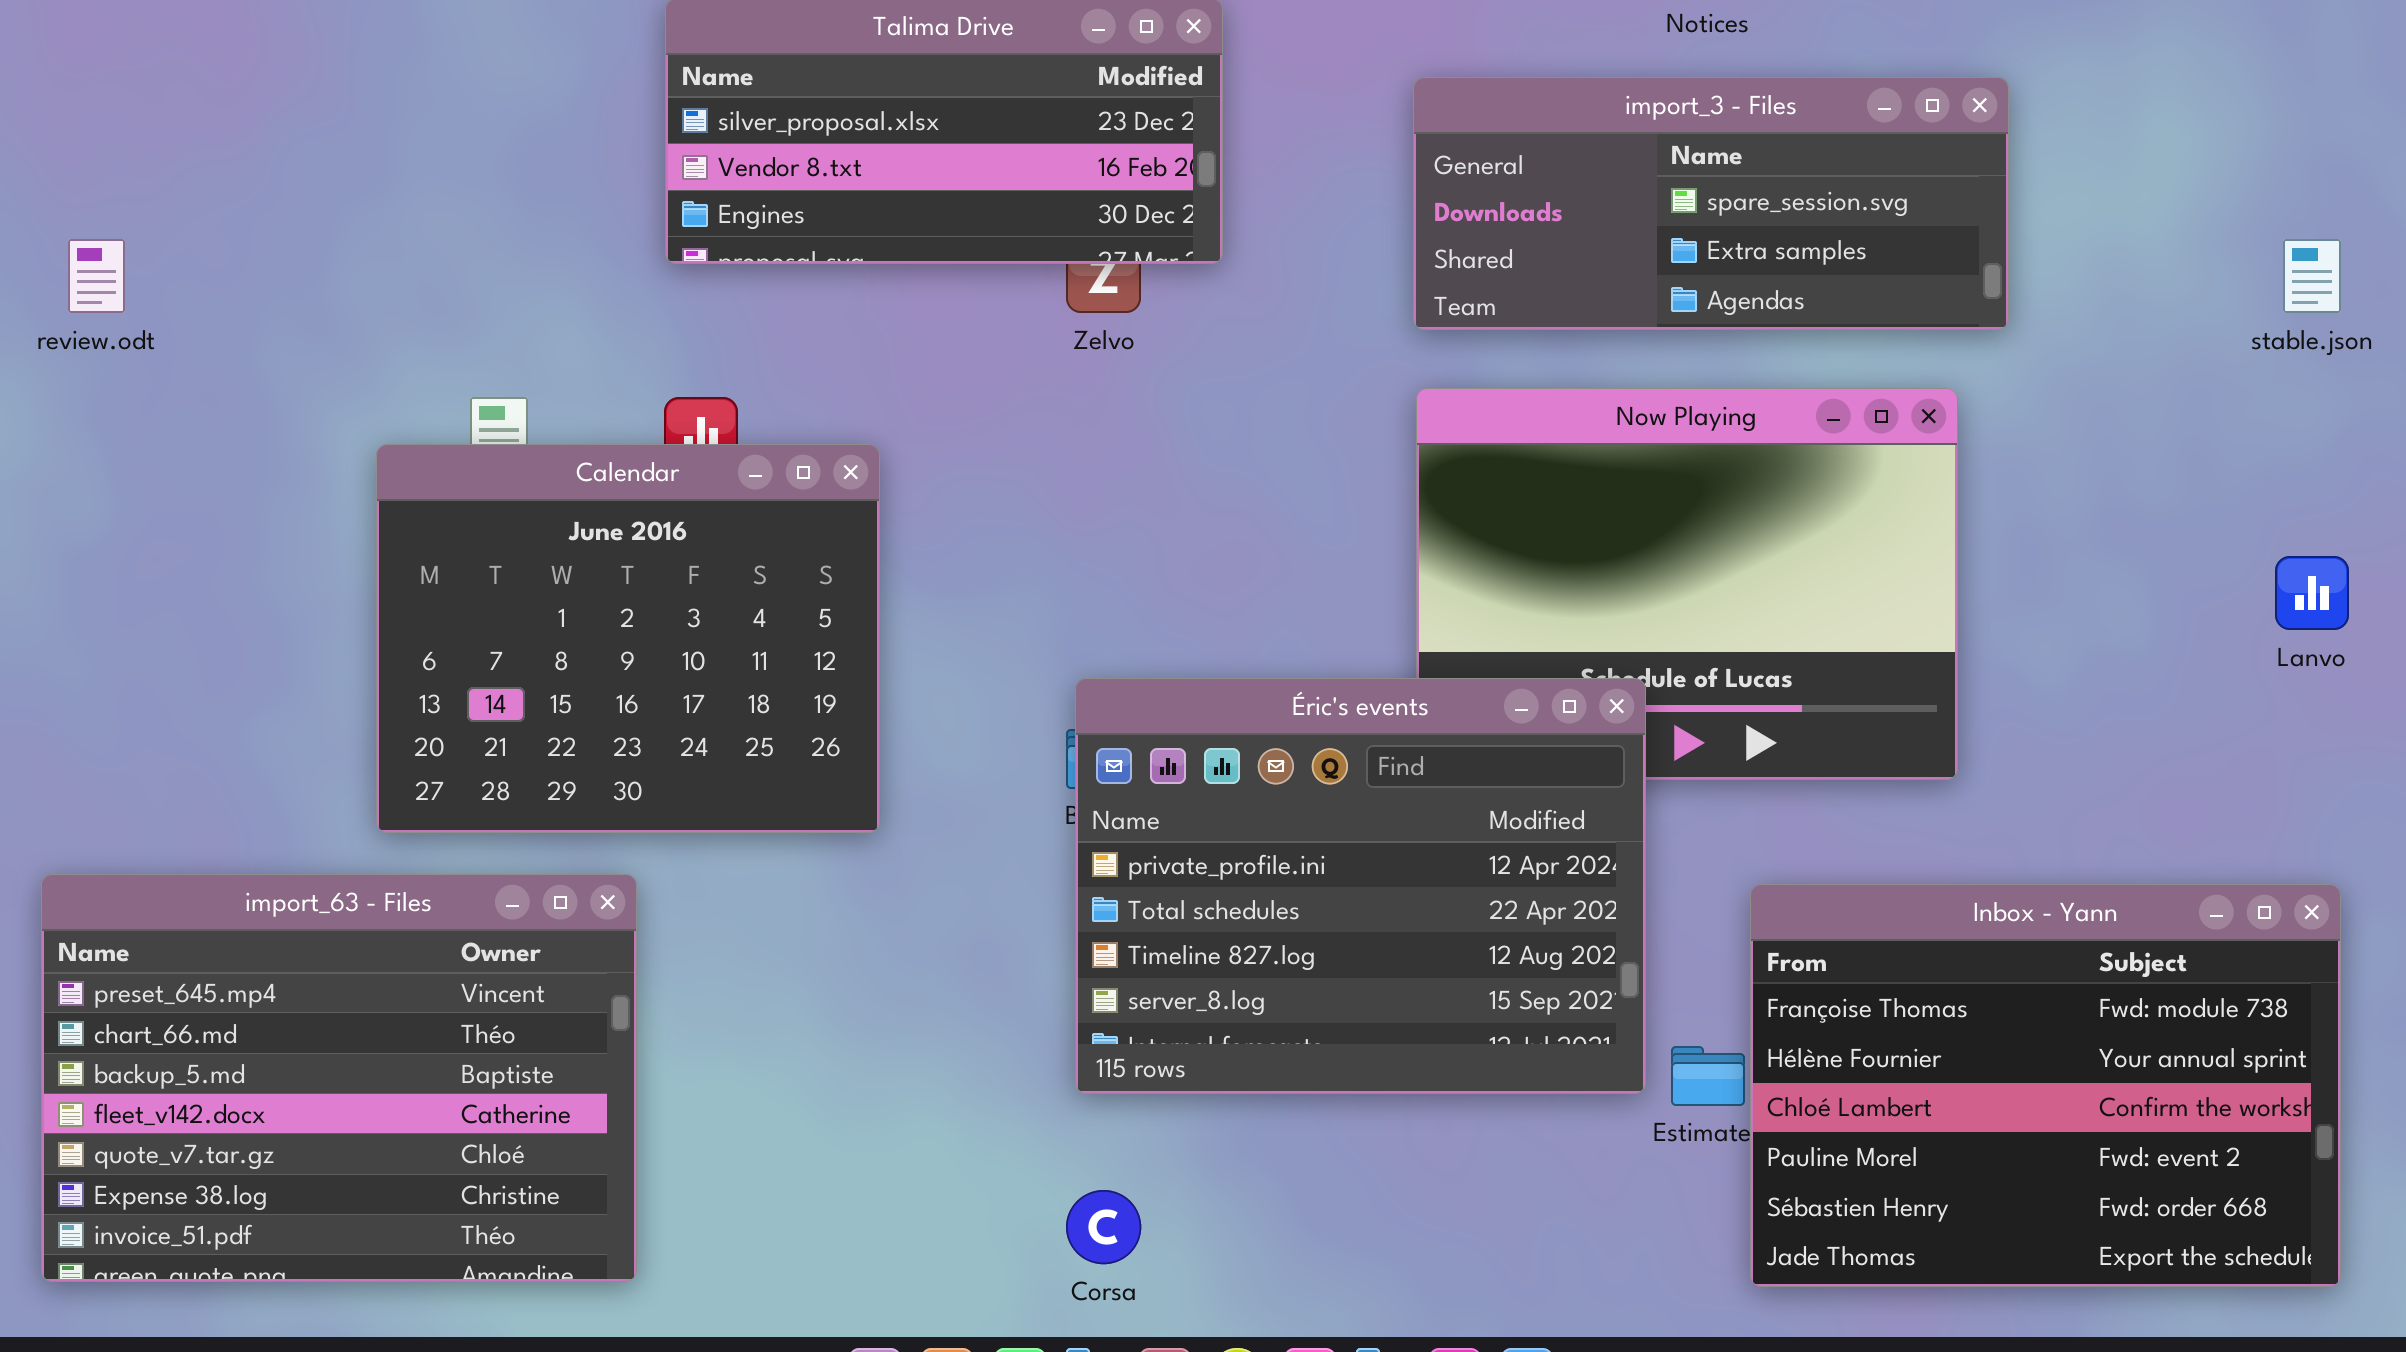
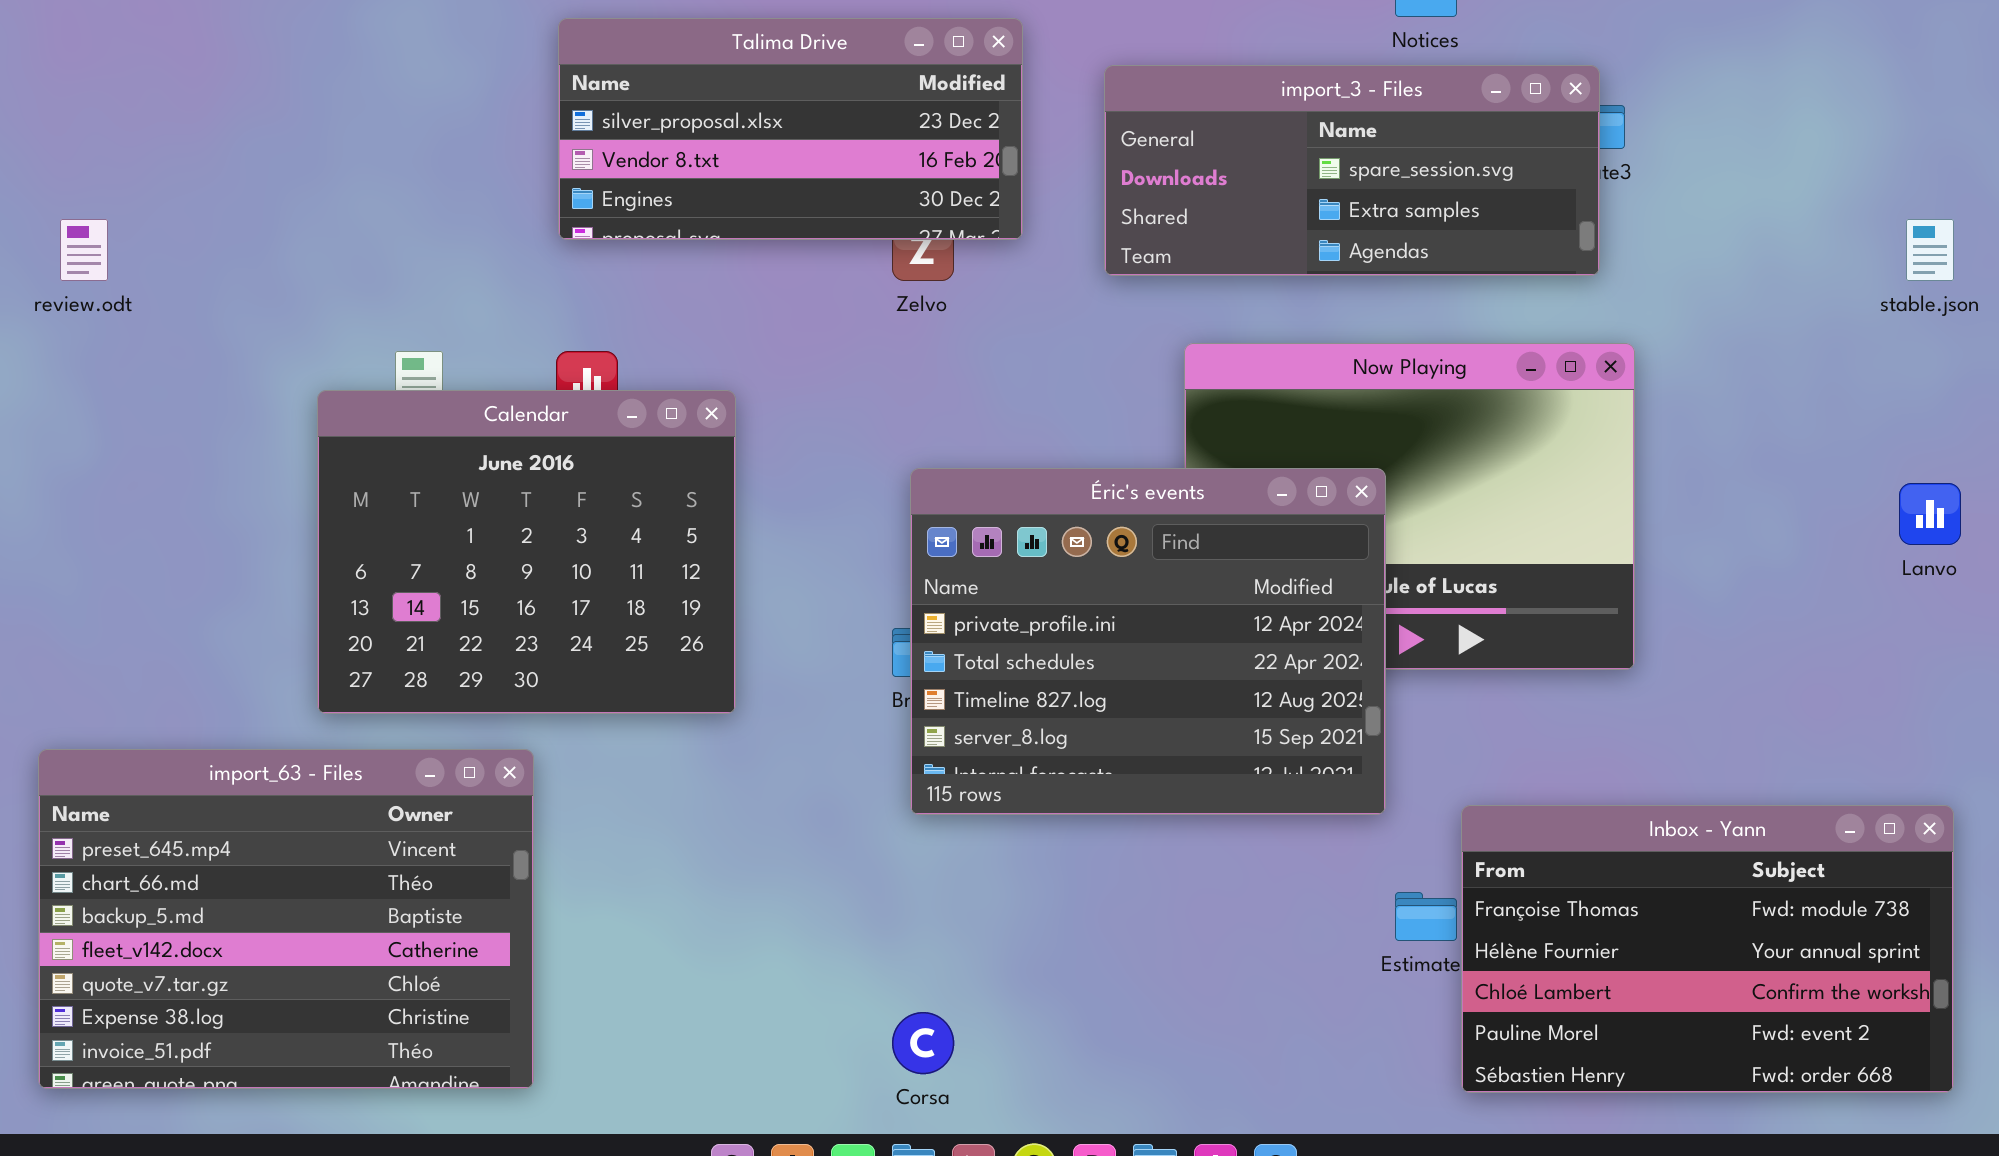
import_3 - Files: [1413,77,2009,330] -> [1104,65,1600,276], moved
Éric's events: [1075,678,1646,1094] -> [910,468,1386,815], moved
Inbox - Yann: [1750,884,2341,1287] -> [1461,805,1954,1093], resized

